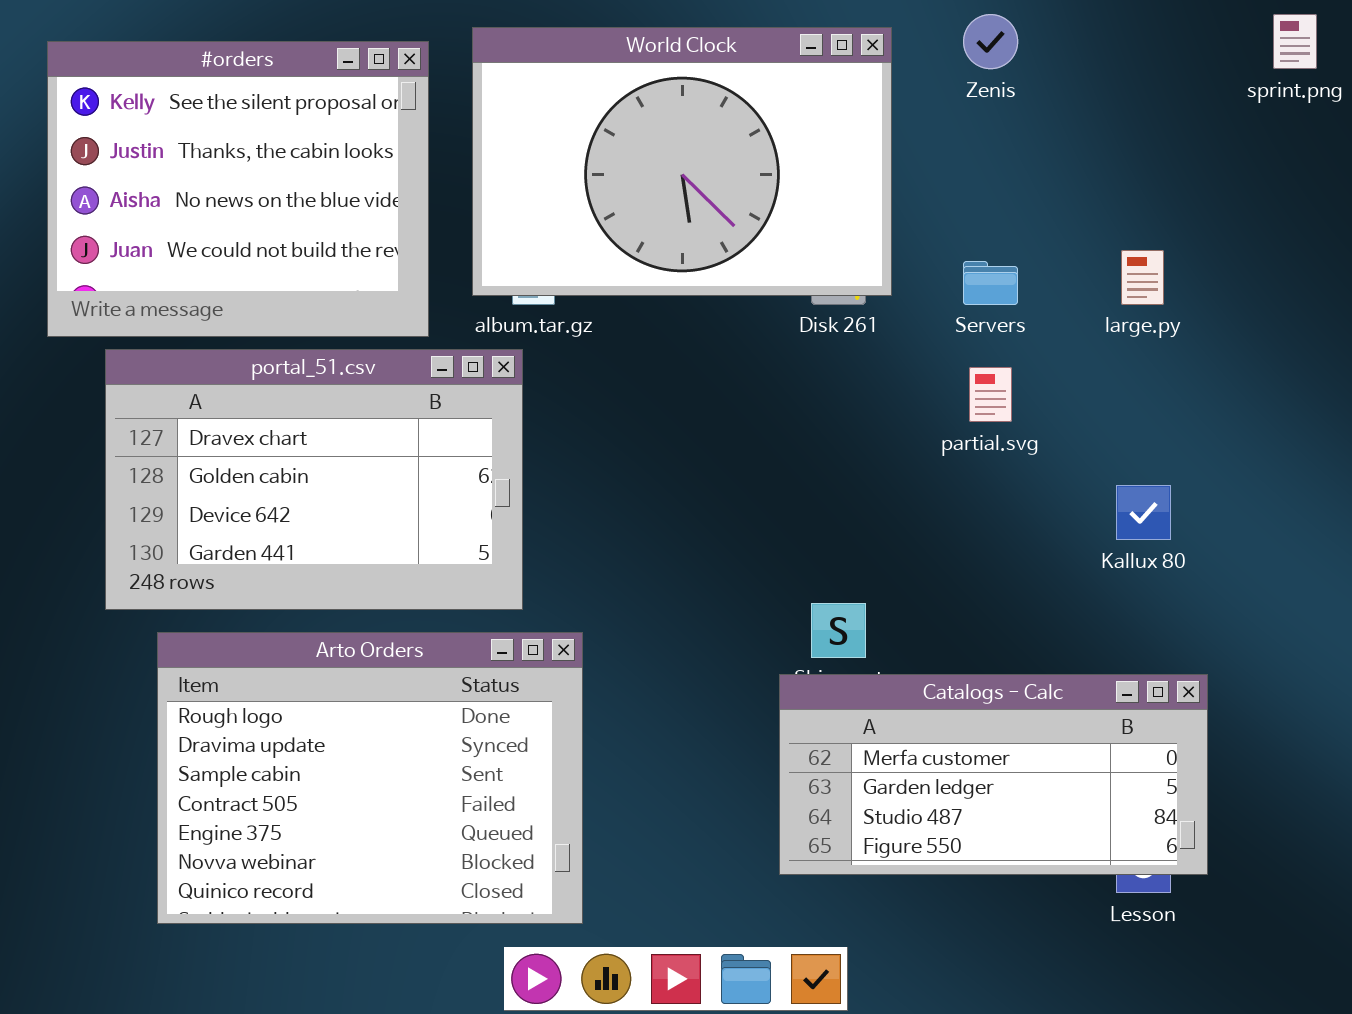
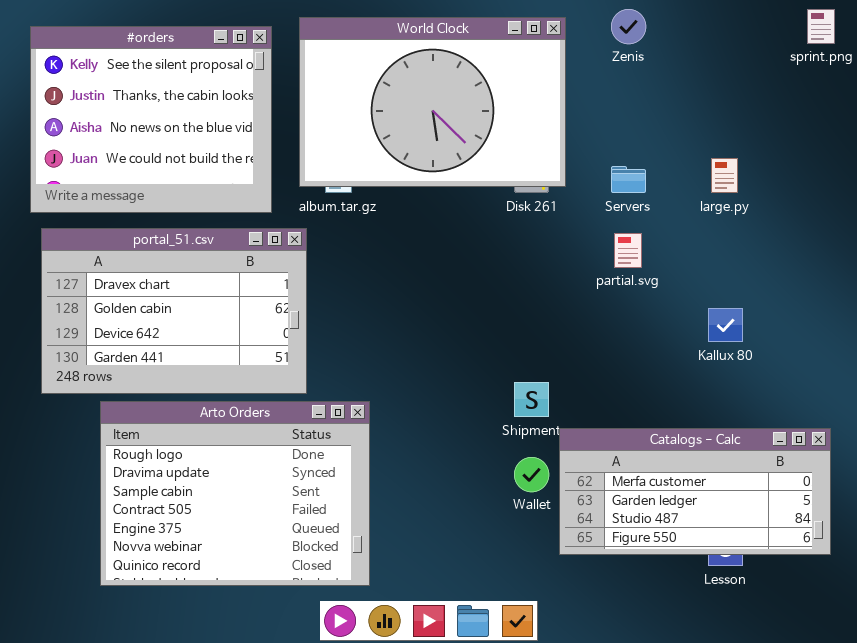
portal_51.csv: [105,349,523,610] -> [41,228,307,394], moved
Catalogs - Calc: [779,674,1208,875] -> [559,428,831,555], moved

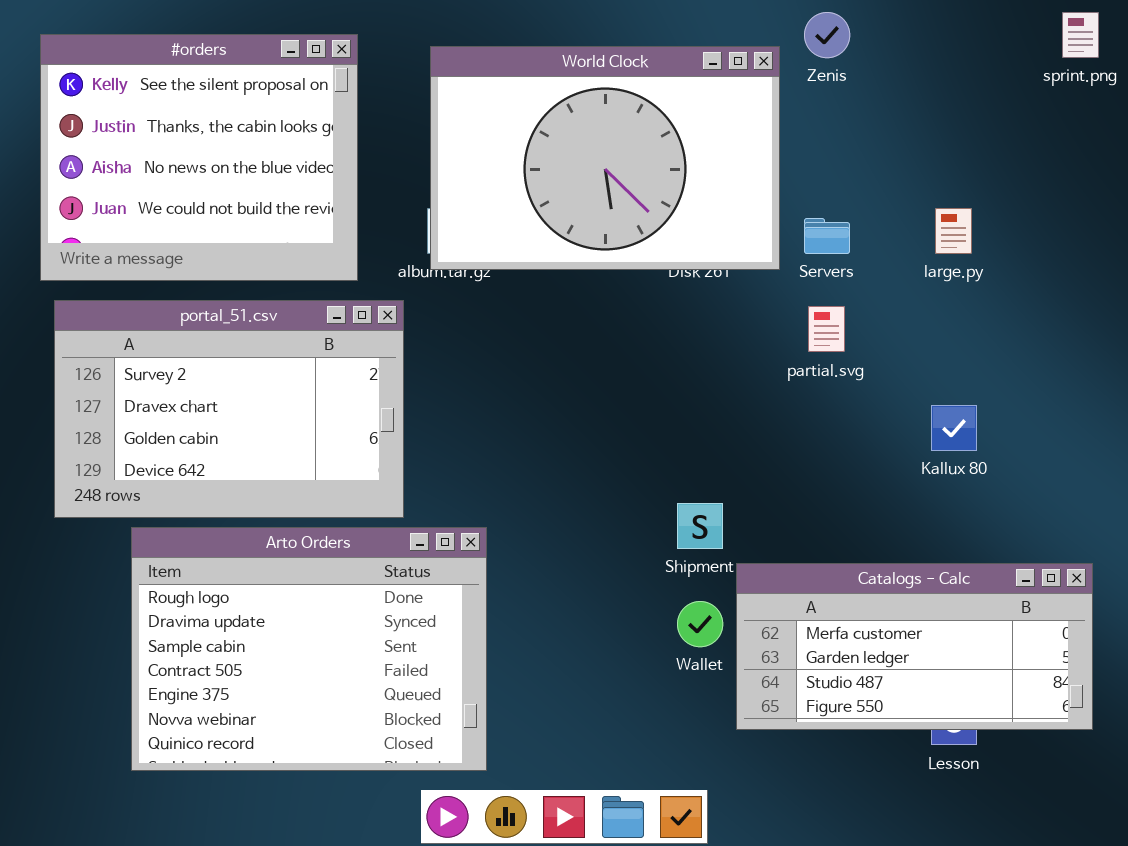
World Clock: [299,17,566,187] -> [430,46,780,270], moved
portal_51.csv: [41,228,307,394] -> [54,300,404,518], scrolled up 1 row

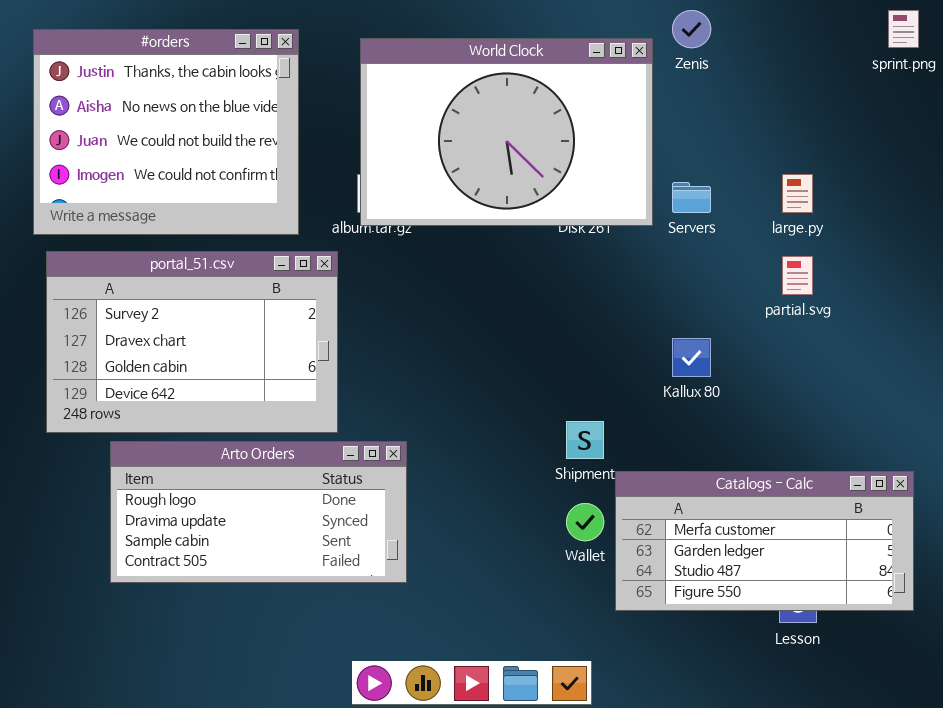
#orders: [40,34,358,281] -> [33,29,299,235], scrolled down 1 row
partial.svg: [808,306,845,352] -> [782,256,813,295], moved
Kallux 80: [931,405,977,451] -> [672,338,711,377], moved
Arto Orders: [131,527,487,771] -> [110,441,407,583], resized

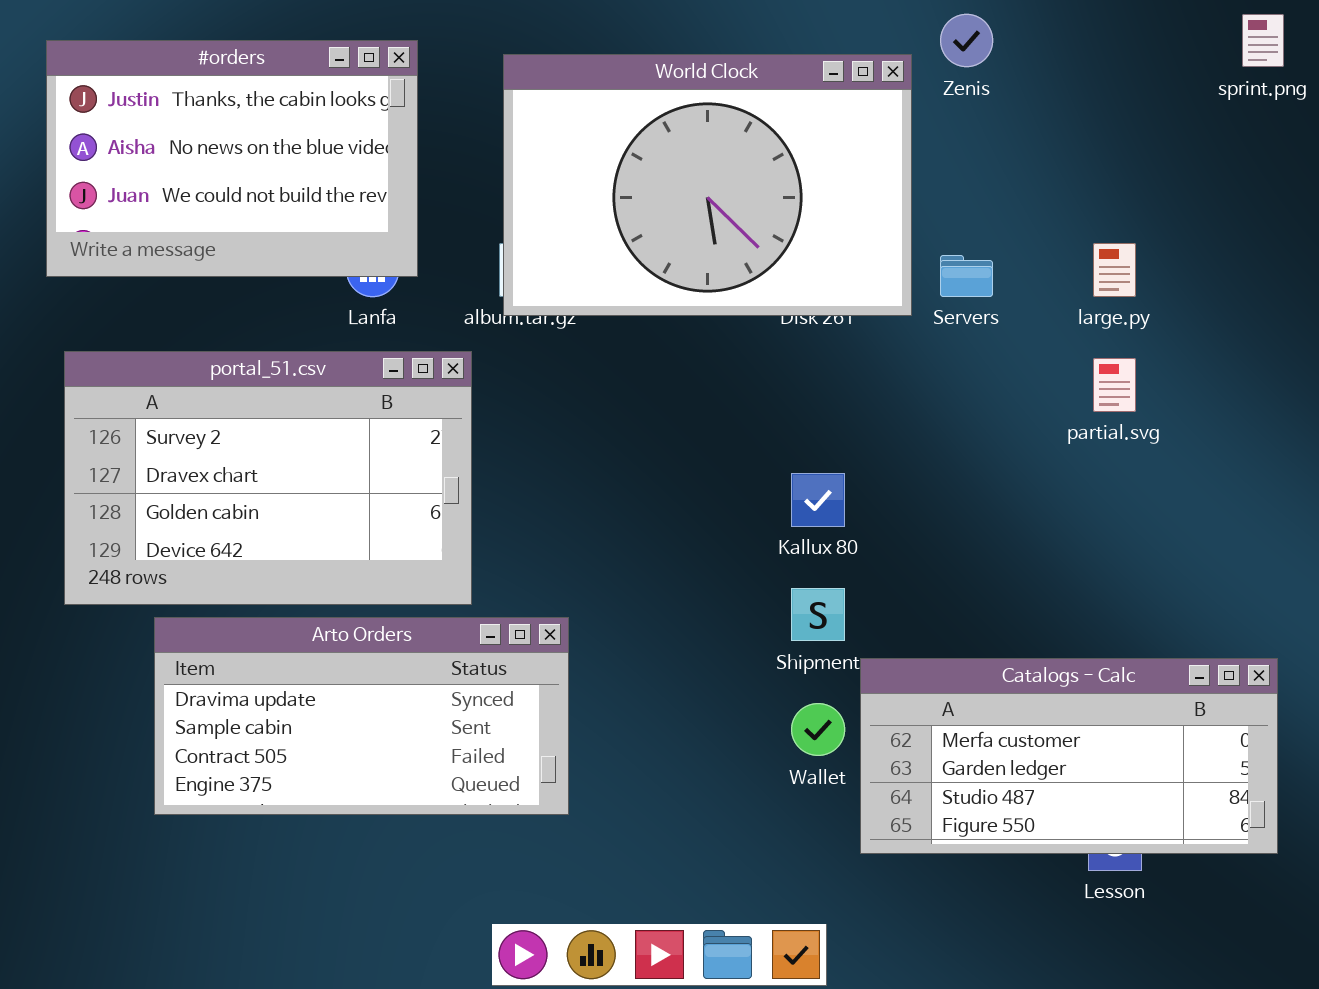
#orders: [33,29,299,235] -> [46,40,418,277], resized
Kallux 80: [672,338,711,377] -> [791,473,845,527], moved
Arto Orders: [110,441,407,583] -> [154,617,569,815], scrolled down 1 row

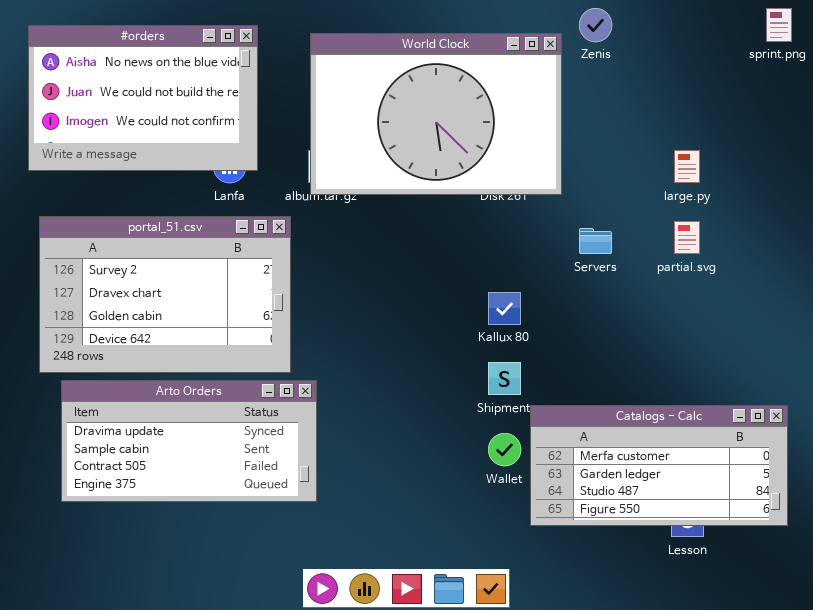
#orders: [46,40,418,277] -> [28,25,258,171], scrolled down 1 row
Servers: [940,255,993,297] -> [579,228,612,254], moved
Arto Orders: [154,617,569,815] -> [61,380,317,502], moved

